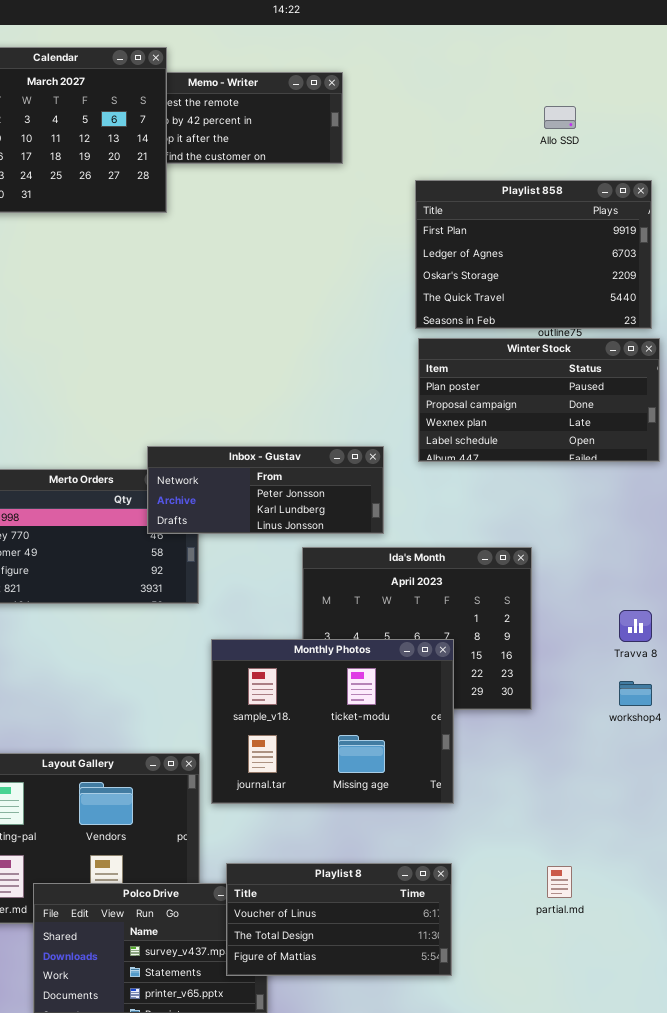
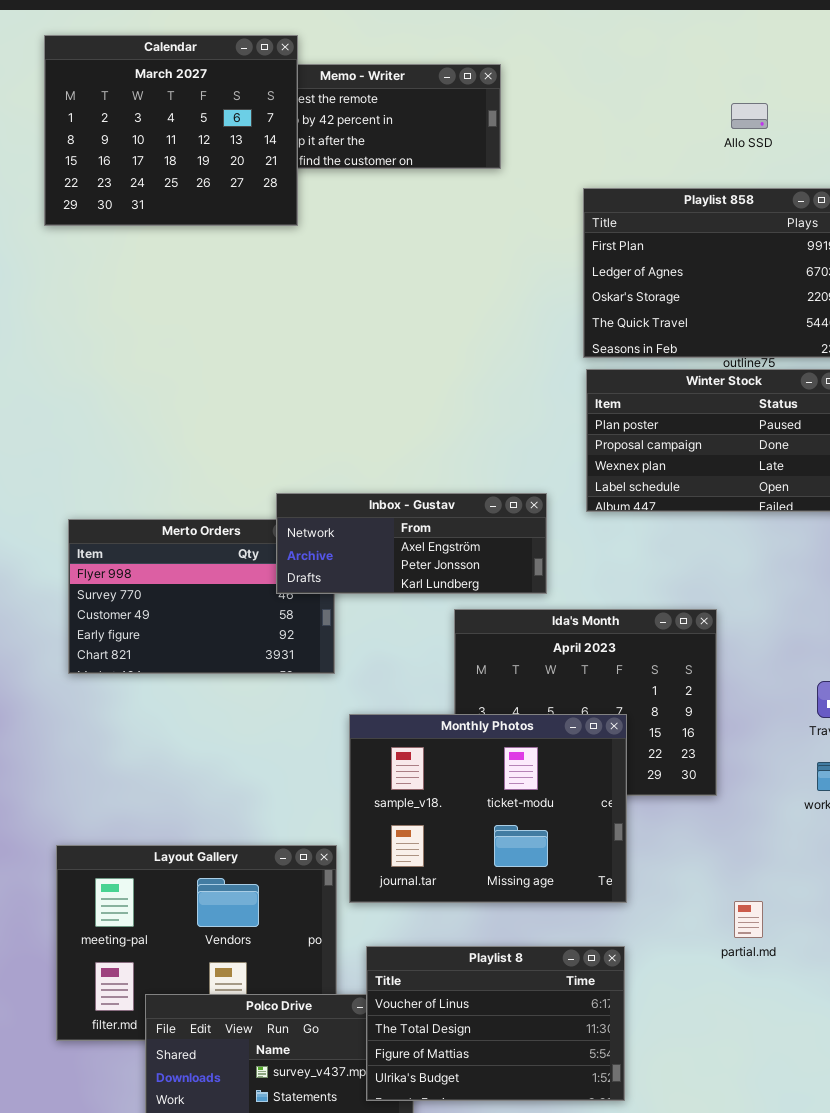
Inbox - Gustav: [147,446,384,534] -> [276,493,547,594], scrolled up 1 row
Playlist 8: [226,863,452,976] -> [366,946,625,1101], resized
partial.md: [547,866,572,898] -> [734,901,763,938], moved

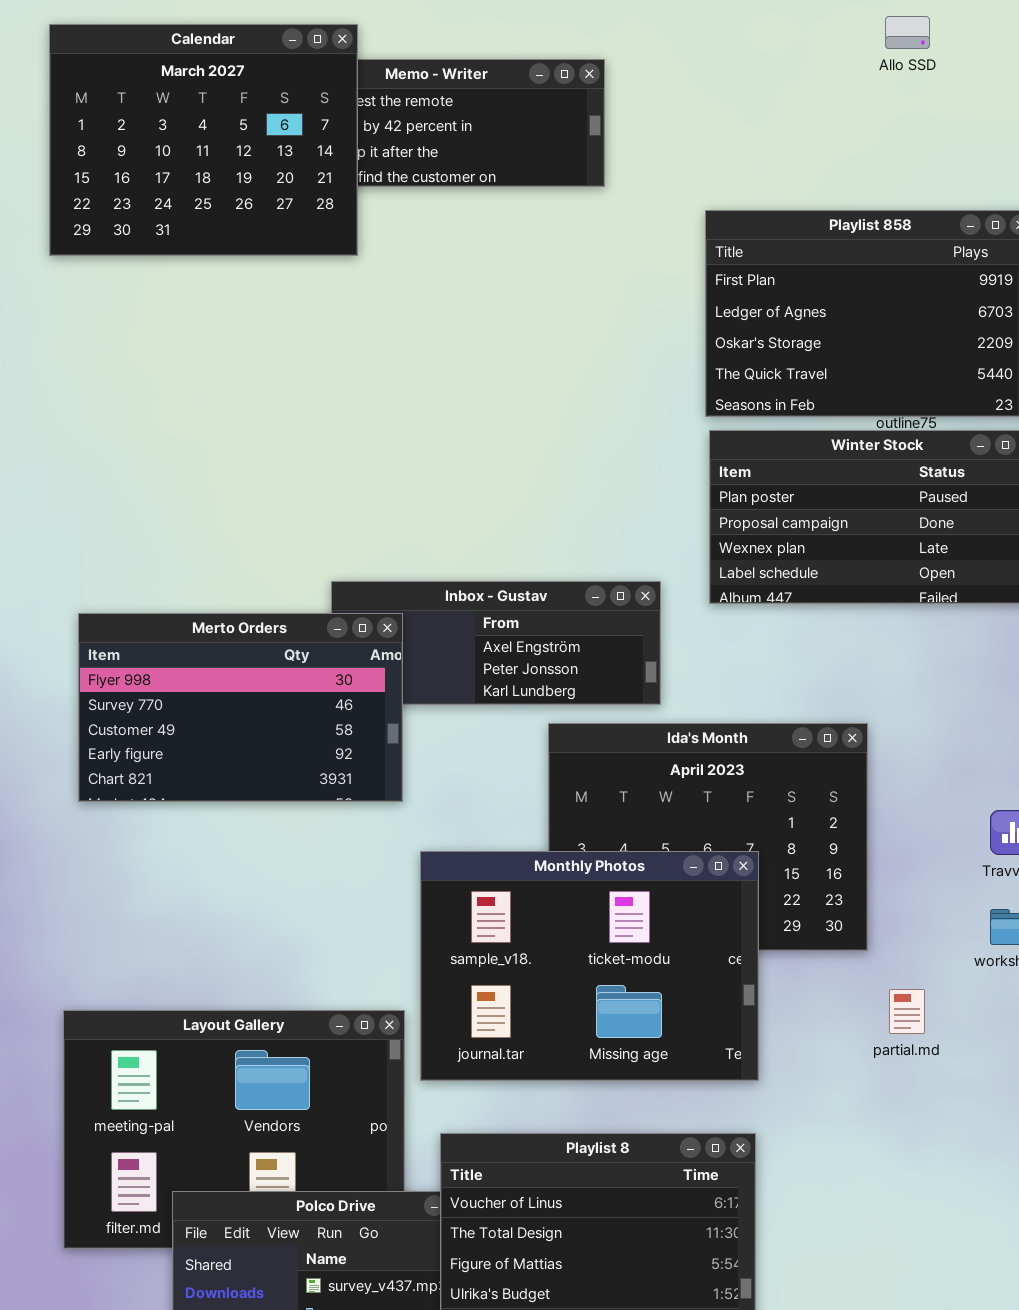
Allo SSD: [731,103,768,129] -> [885,16,930,49], moved
Merto Orders: [68,519,335,674] -> [78,613,403,802], raised
partial.md: [734,901,763,938] -> [889,989,925,1034], moved

